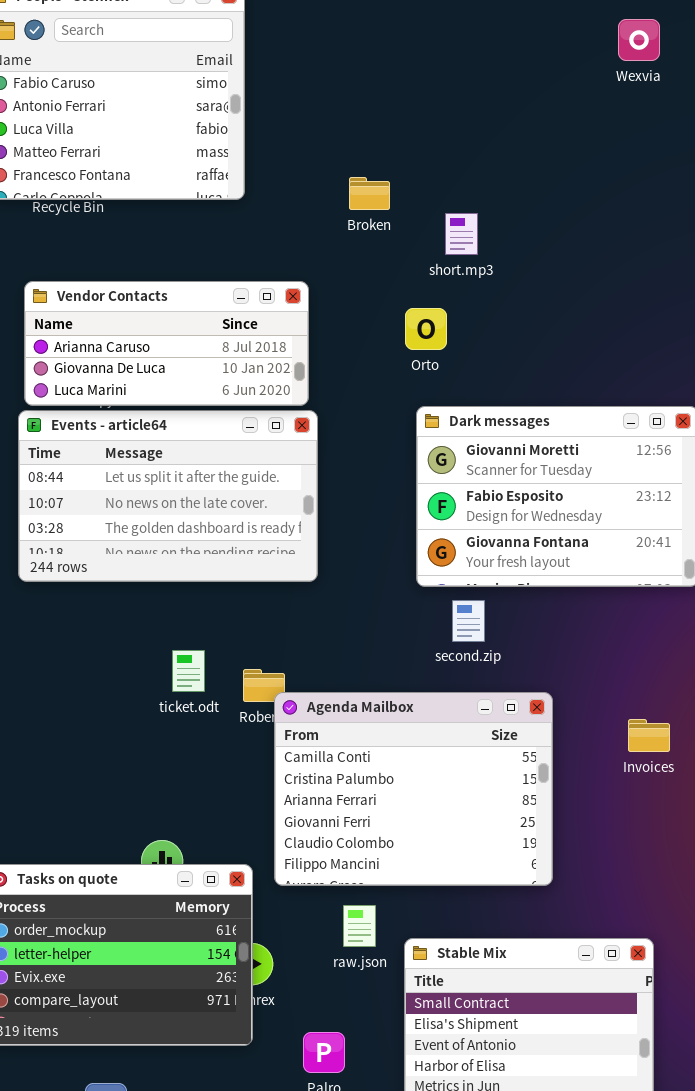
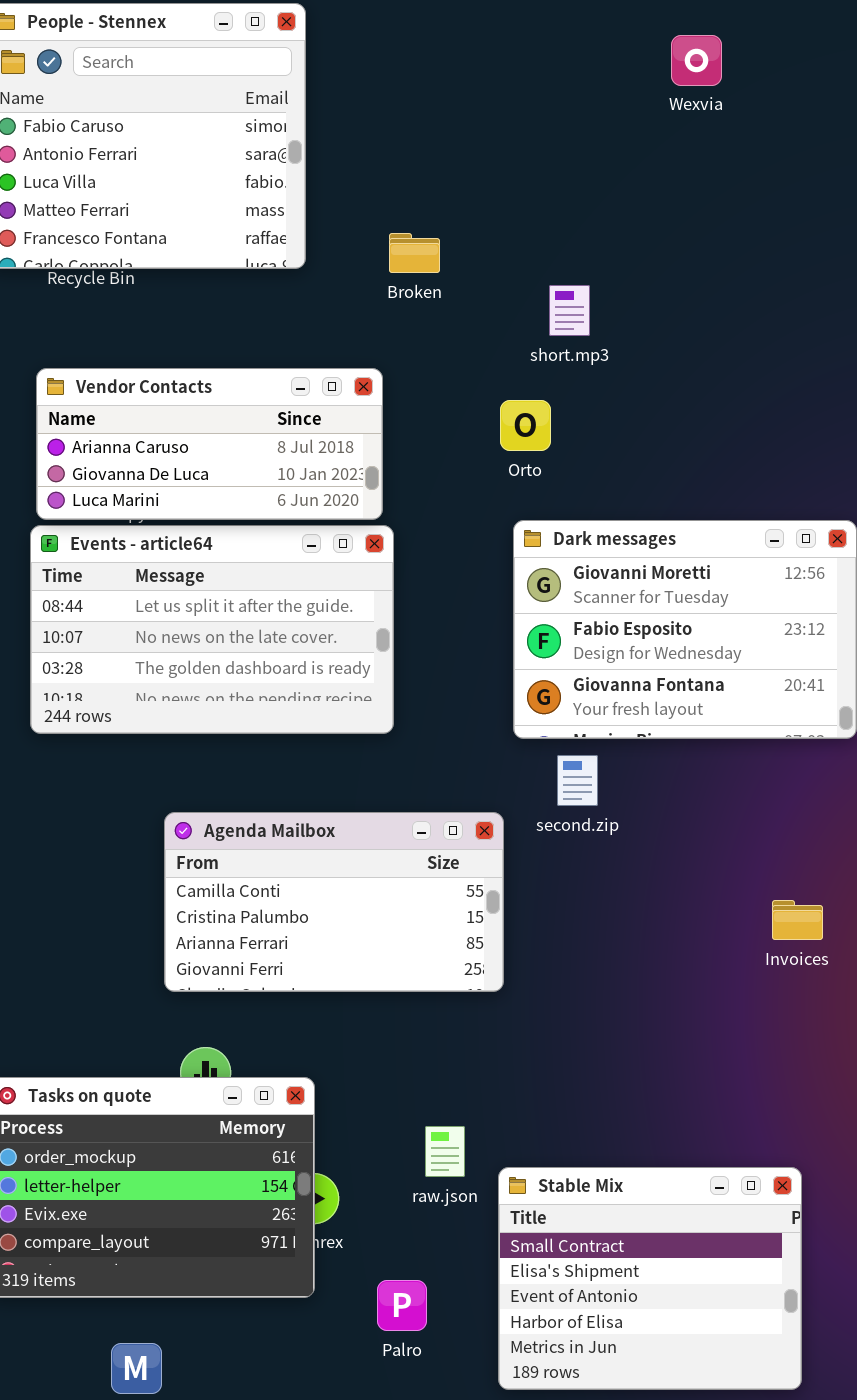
Wexvia: [618,19,660,61] -> [671,35,722,86], moved
Broken: [349,177,390,210] -> [389,233,440,273], moved
Agenda Mailbox: [274,692,553,886] -> [164,812,504,992], moved, resized

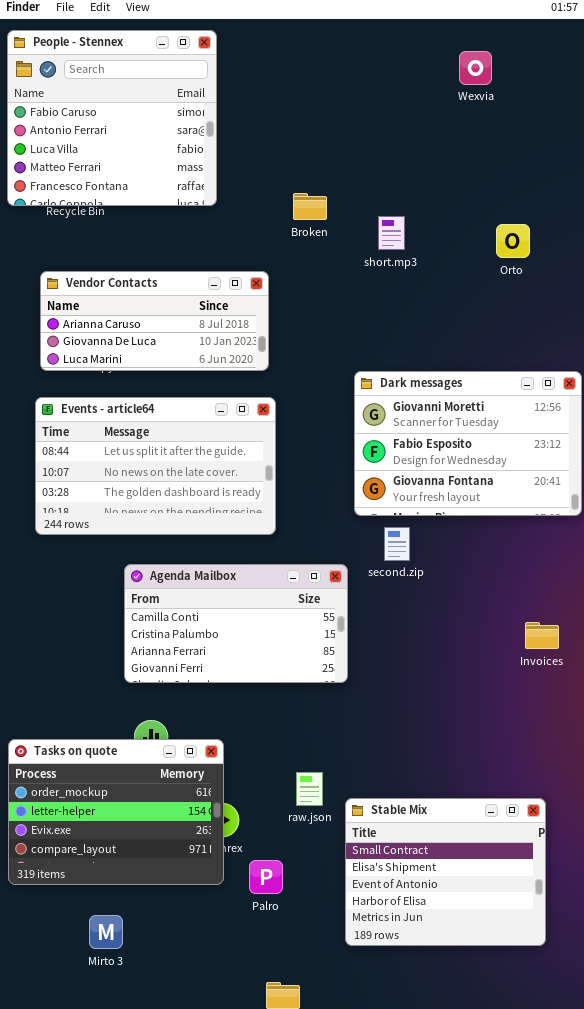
Broken: [389,233,440,273] -> [293,193,327,220], moved
Orto: [500,400,551,451] -> [496,224,530,258], moved
Events - article64: [30,525,394,734] -> [35,397,276,535], moved
Palro: [377,1280,427,1331] -> [249,860,283,894], moved

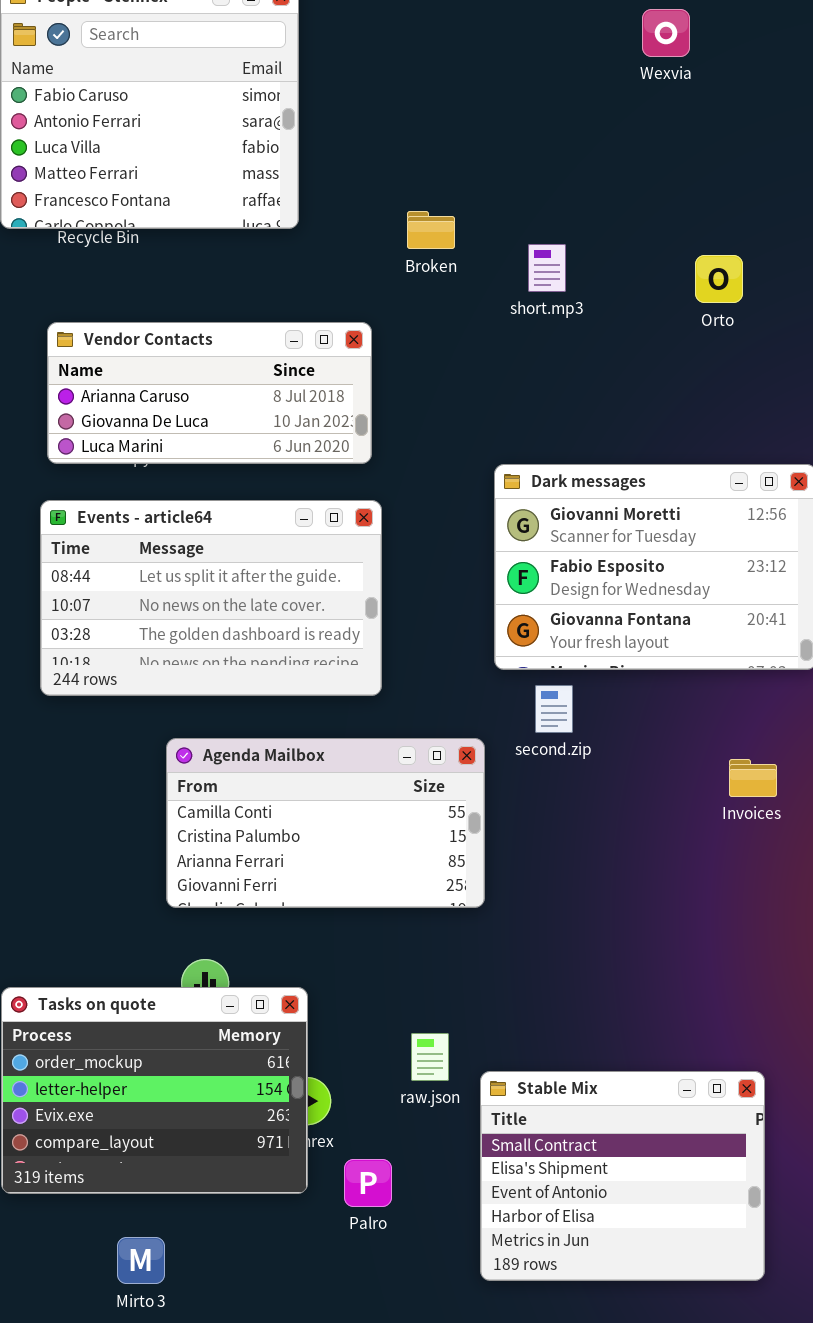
Invoices: [525,622,559,649] -> [729,759,777,797], moved

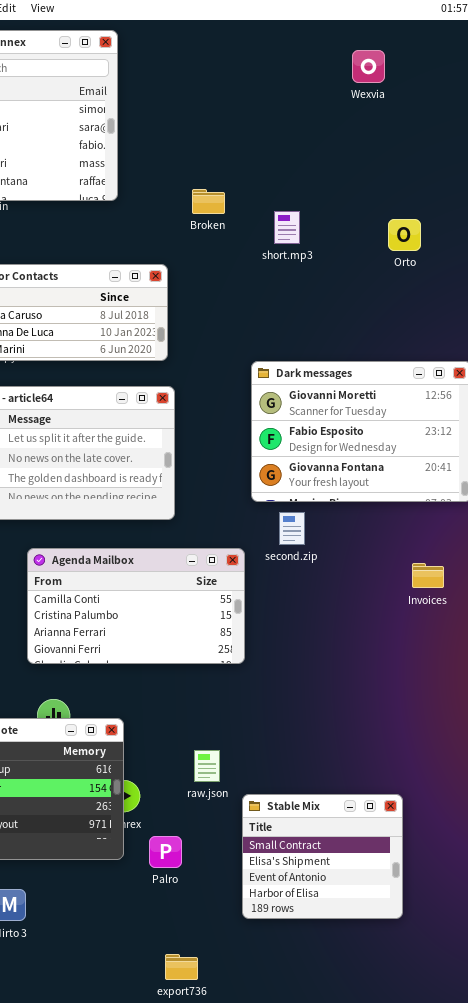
Stable Mix: [480,1071,765,1281] -> [242,794,403,919], resized

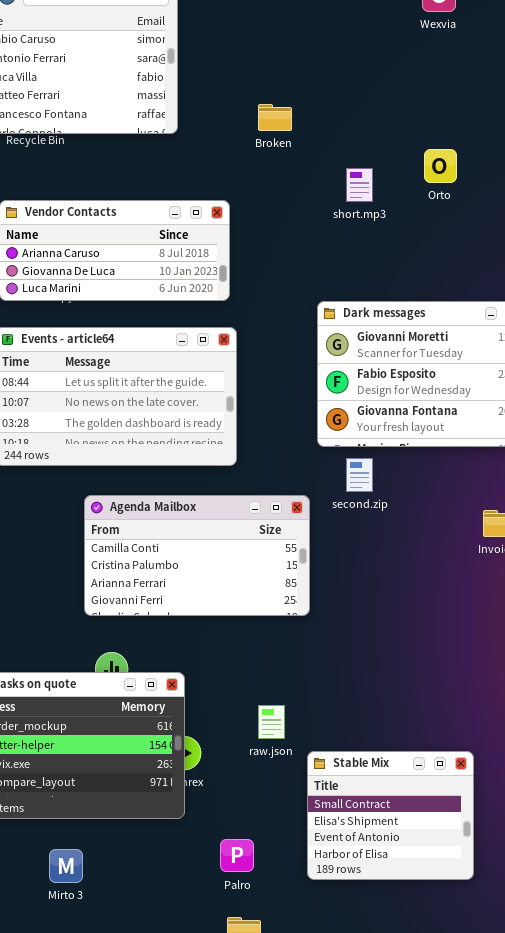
Broken: [192,189,225,214] -> [258,104,292,131], moved
short.mp3: [274,211,300,244] -> [346,168,373,202], moved
Orto: [388,219,421,251] -> [424,149,457,183], moved
Palro: [149,836,182,868] -> [220,839,254,872], moved

